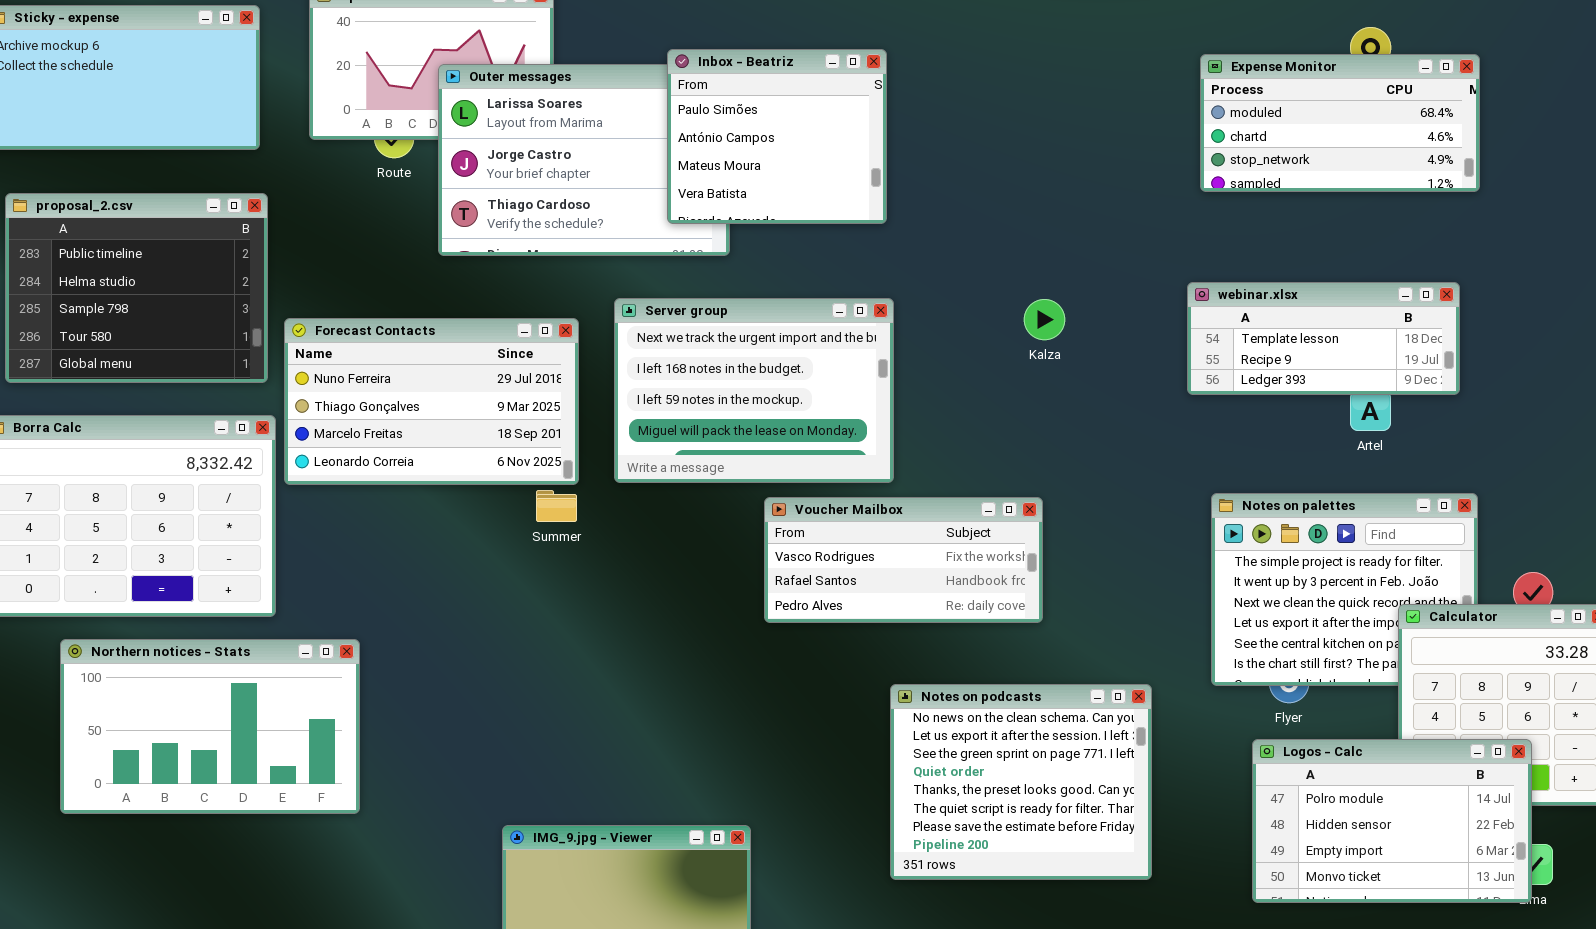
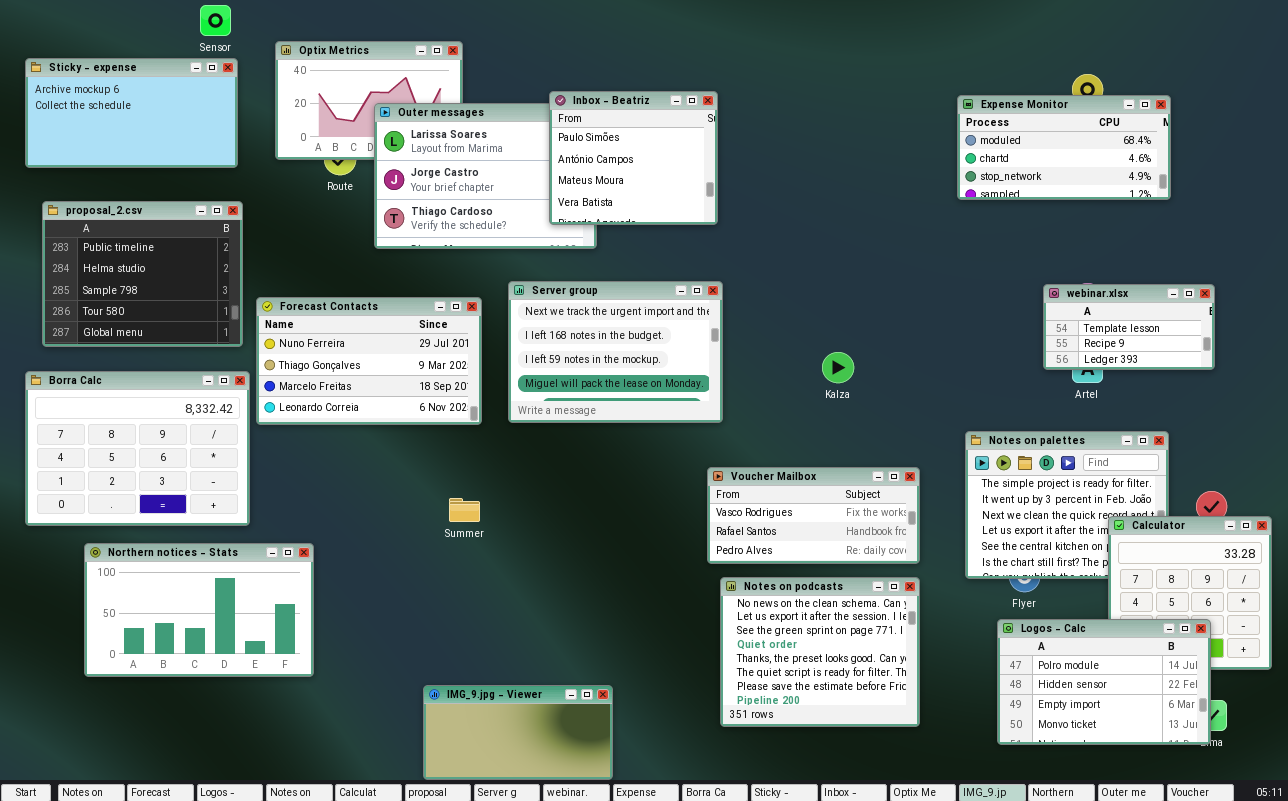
webinar.xlsx: [1187,282,1460,395] -> [1043,284,1215,370], moved, resized
Kalza: [1024,299,1065,340] -> [822,352,854,383], moved
Summer: [536,490,577,522] -> [449,498,480,522], moved
Voucher Mailbox: [764,497,1043,623] -> [707,467,920,564], moved

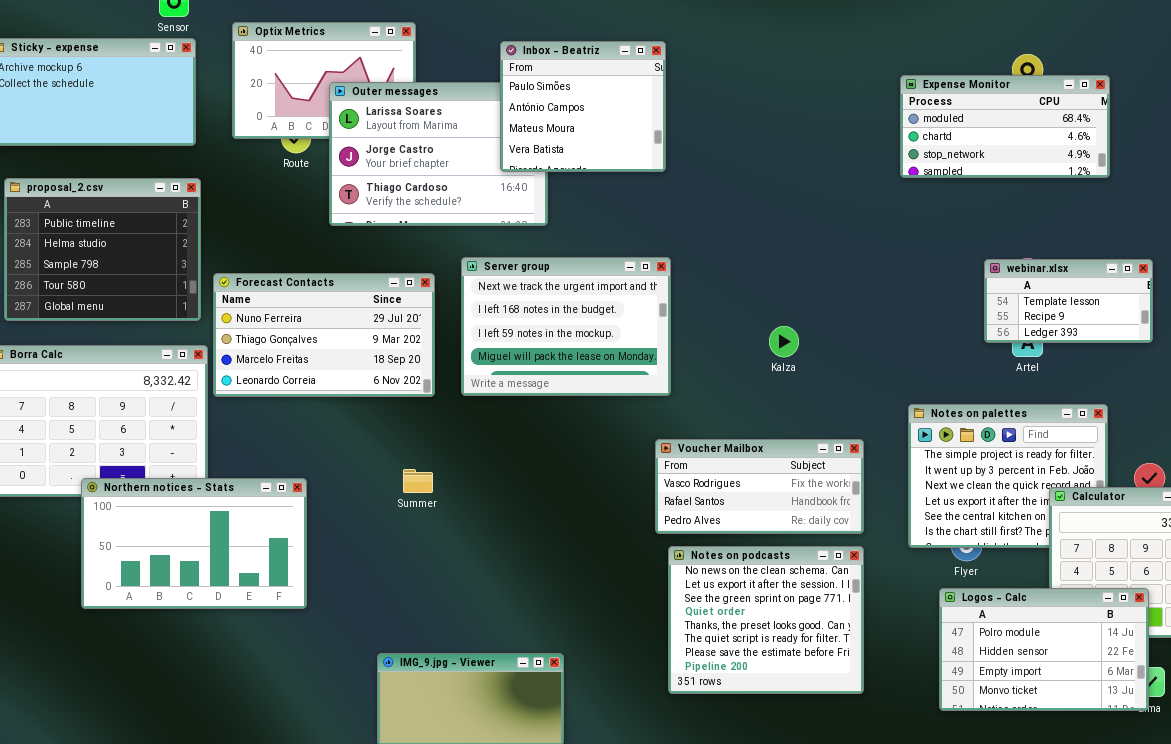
Inbox - Beatriz: [549,91,718,225] -> [500,41,666,172], moved
Northern notices - Stats: [84,543,314,677] -> [81,478,307,609], moved

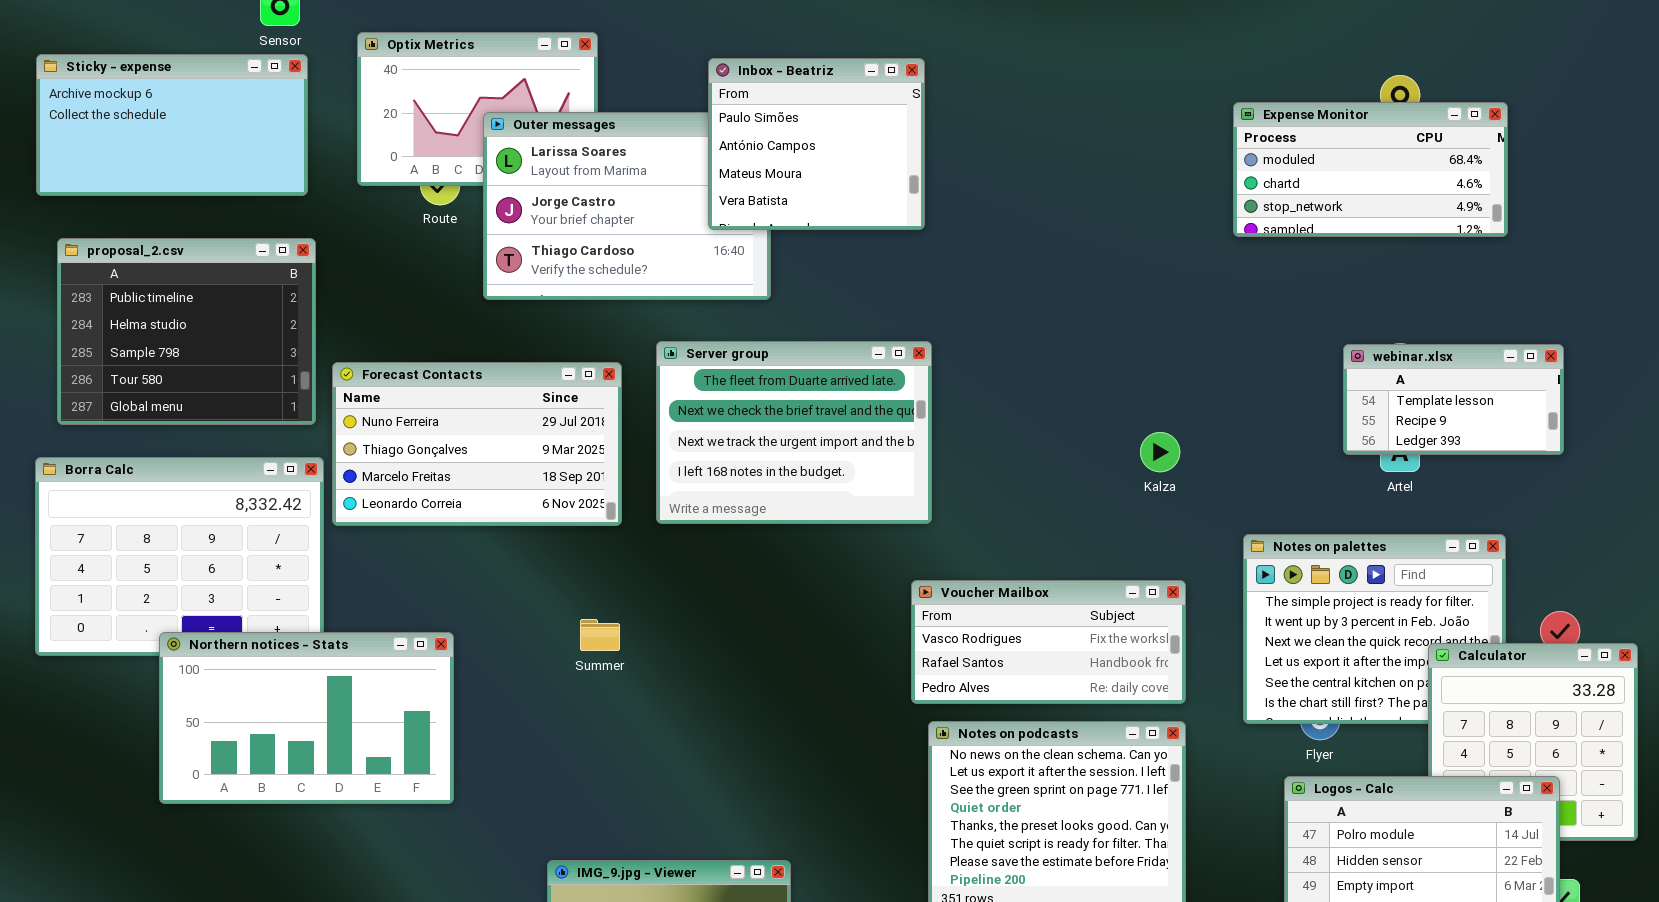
Server group: [461,257,671,396] -> [656,341,932,524], scrolled up 2 rows
Kalza: [769,326,799,357] -> [1140,432,1180,472], moved

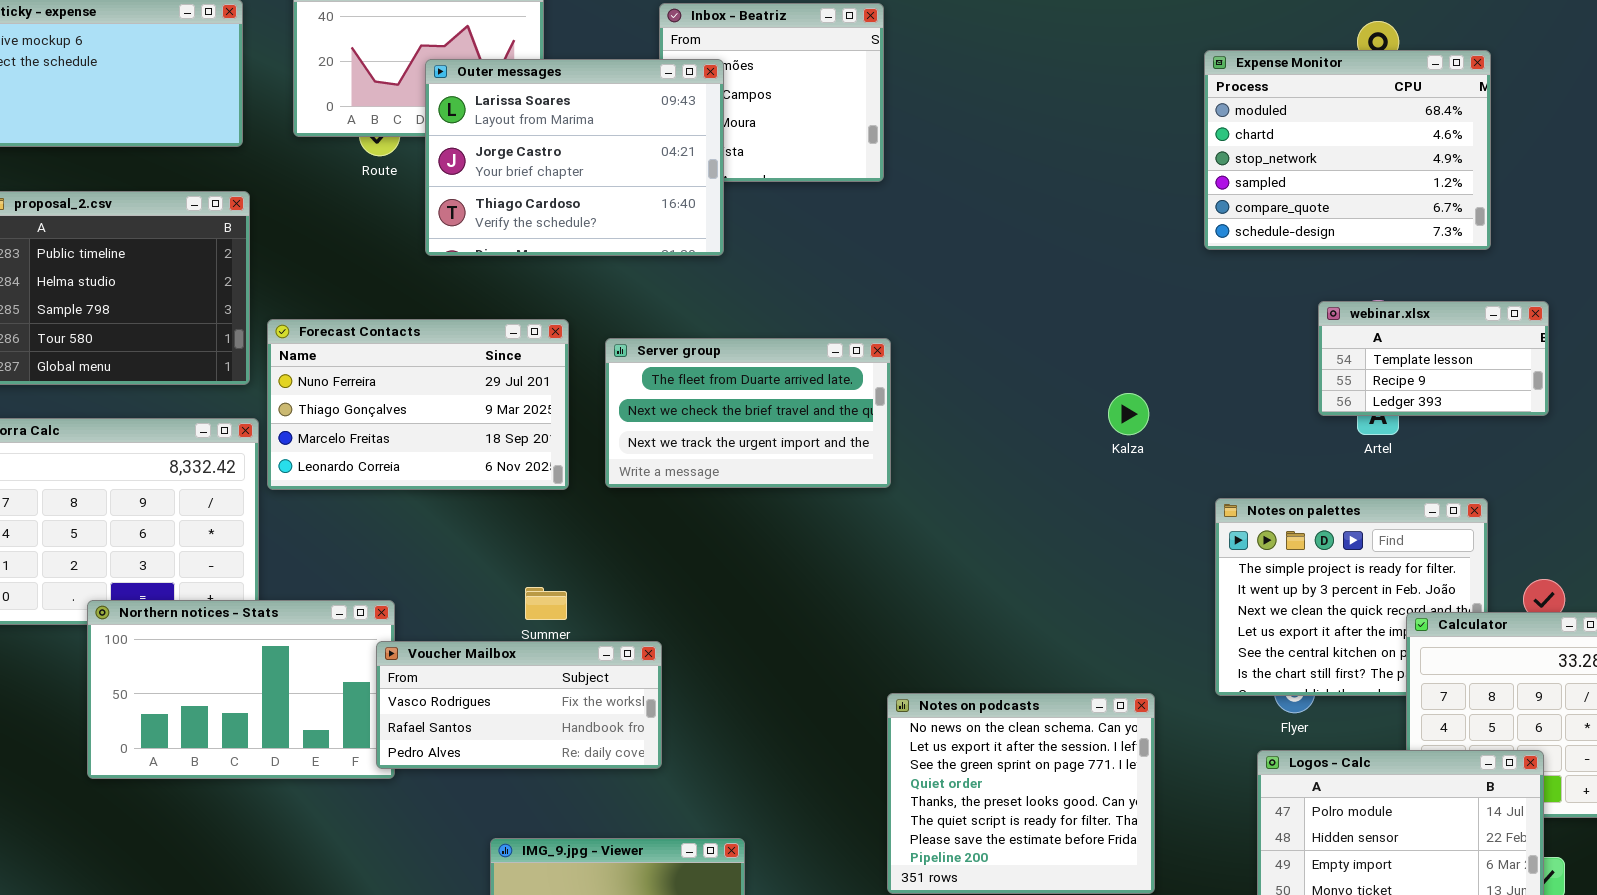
Expense Monitor: [1233,102,1508,237] -> [1204,50,1491,250], resized
Outer messages: [483,112,771,300] -> [425,59,724,256], raised
Server group: [656,341,932,524] -> [605,338,891,488], resized
Voucher Mailbox: [911,580,1186,704] -> [376,641,662,769], moved

